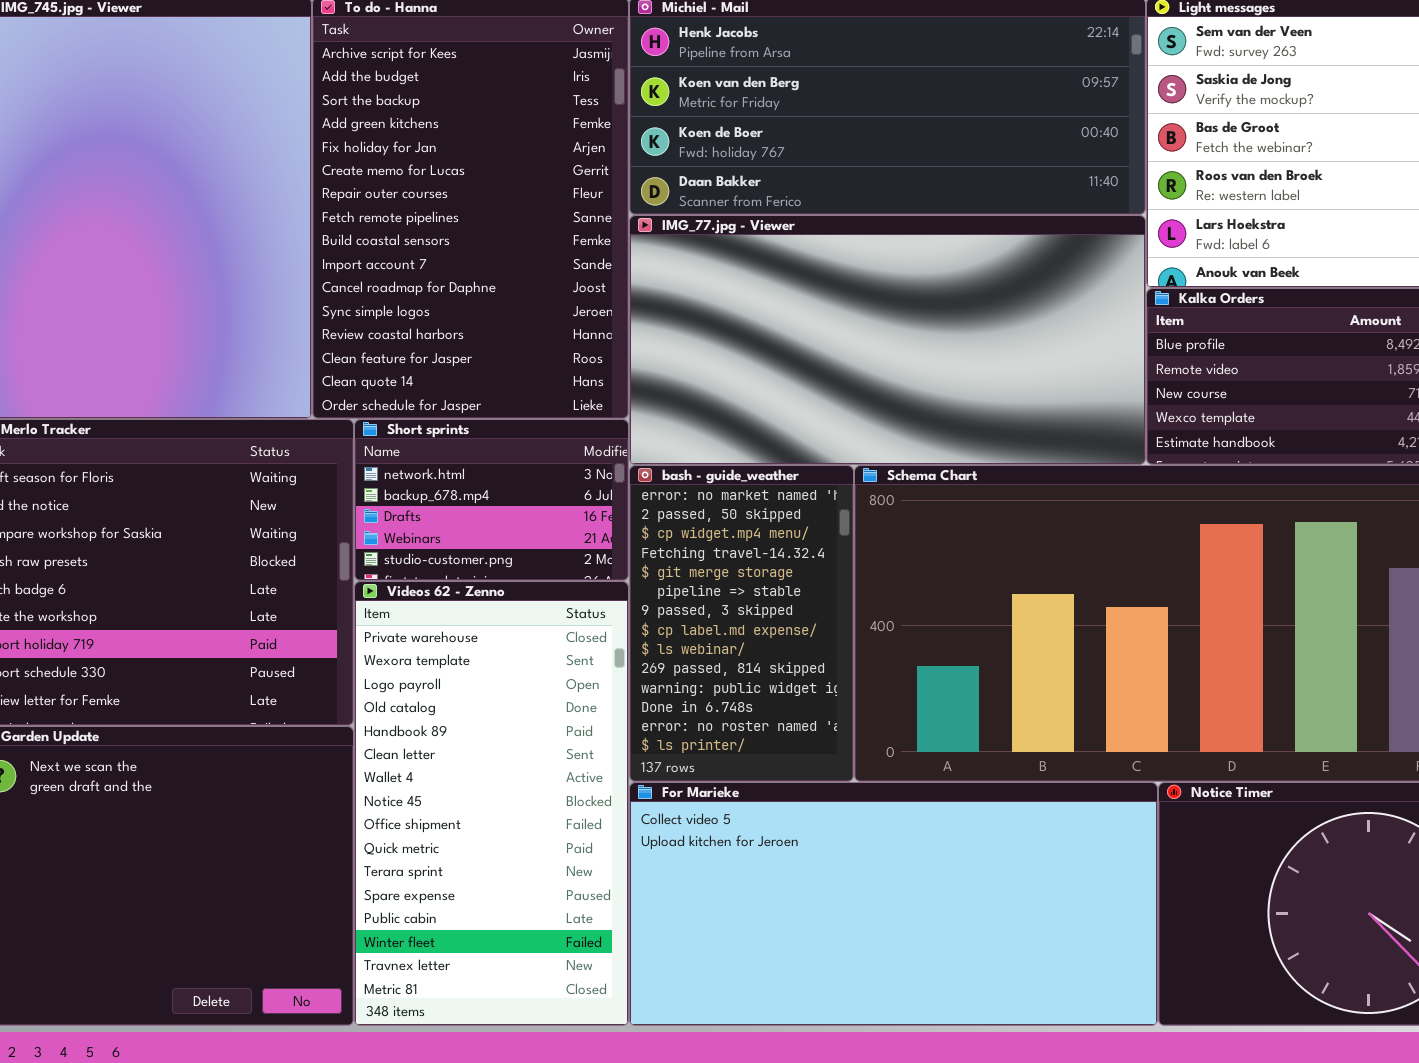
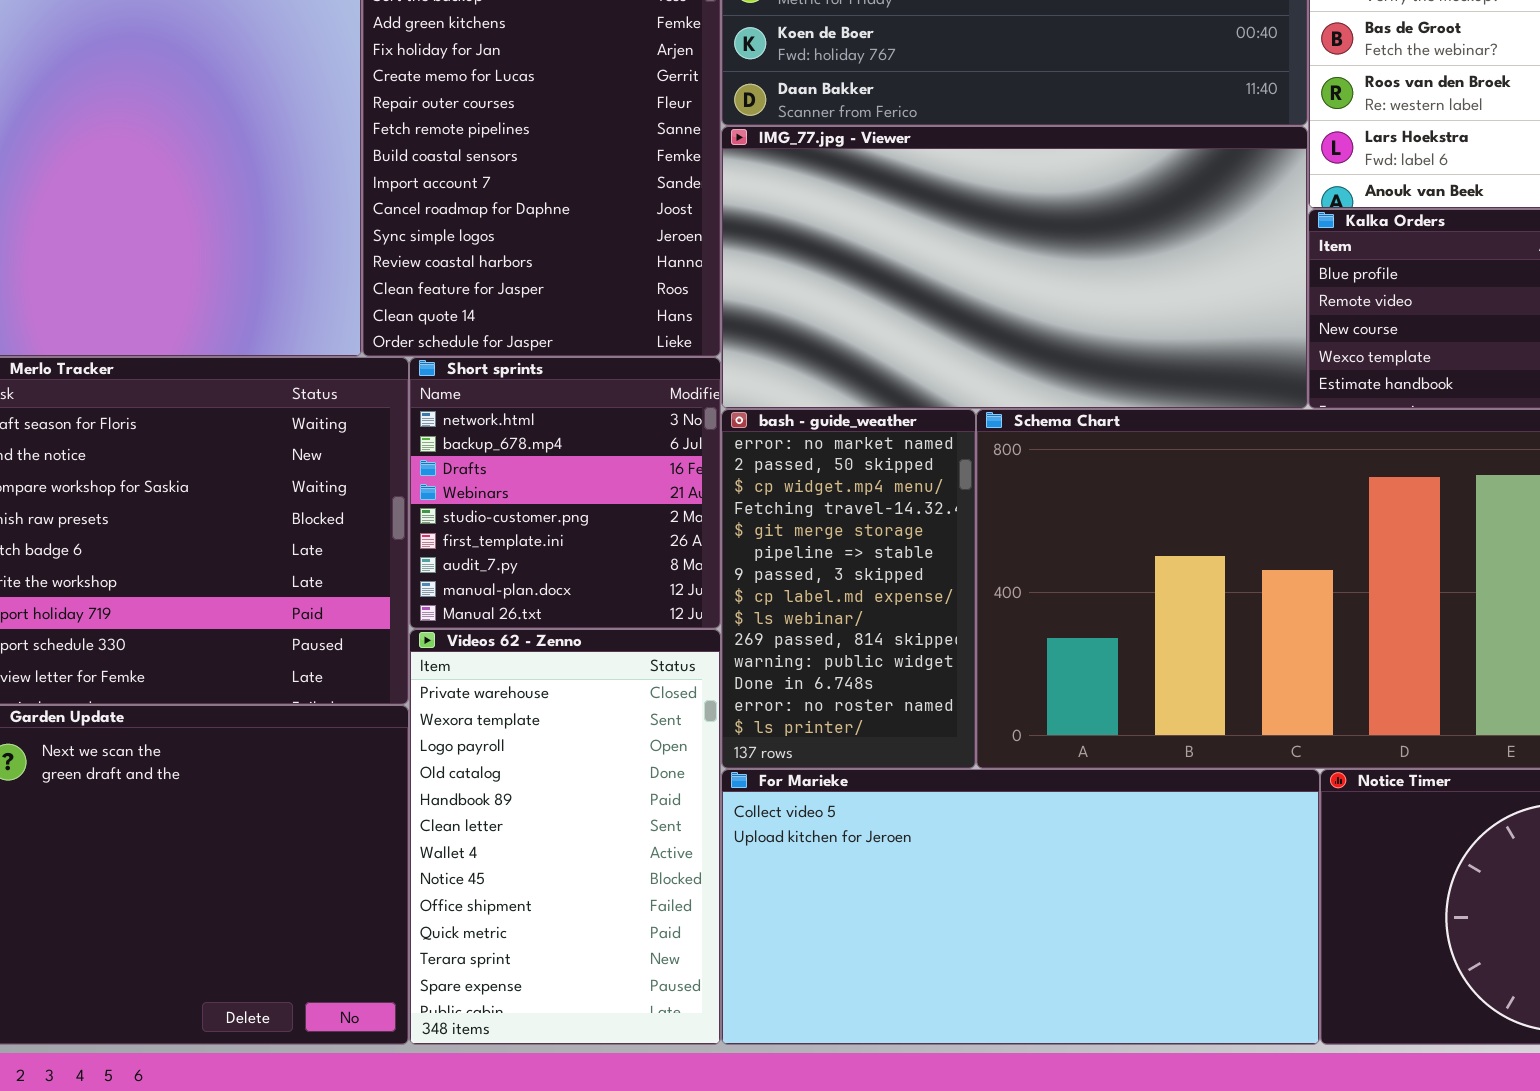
Short sprints: [354,419,629,581] -> [409,357,721,629], resized
Videos 62 - Zenno: [354,581,629,1026] -> [409,629,721,1045], resized

